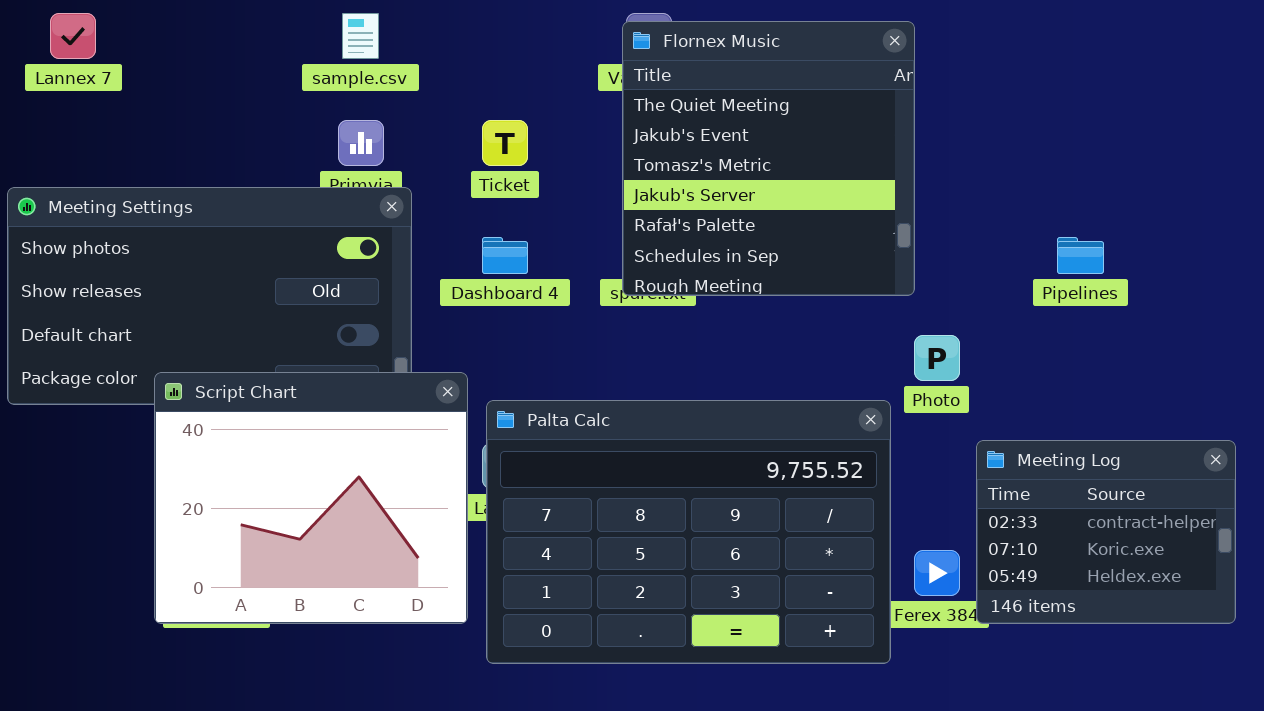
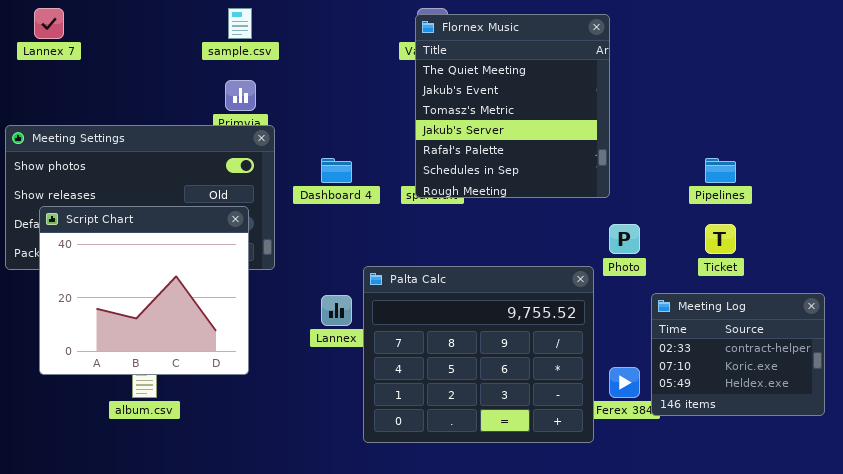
Ticket: [482,120,528,166] -> [705,224,736,254], moved
Script Chart: [154,372,468,624] -> [39,206,249,375], moved
Palta Calc: [486,400,891,664] -> [363,266,594,443], resized

